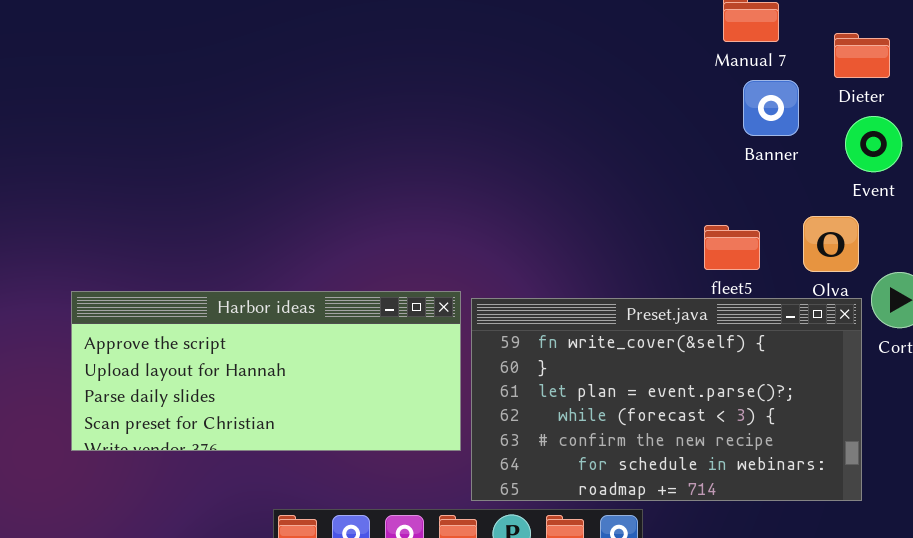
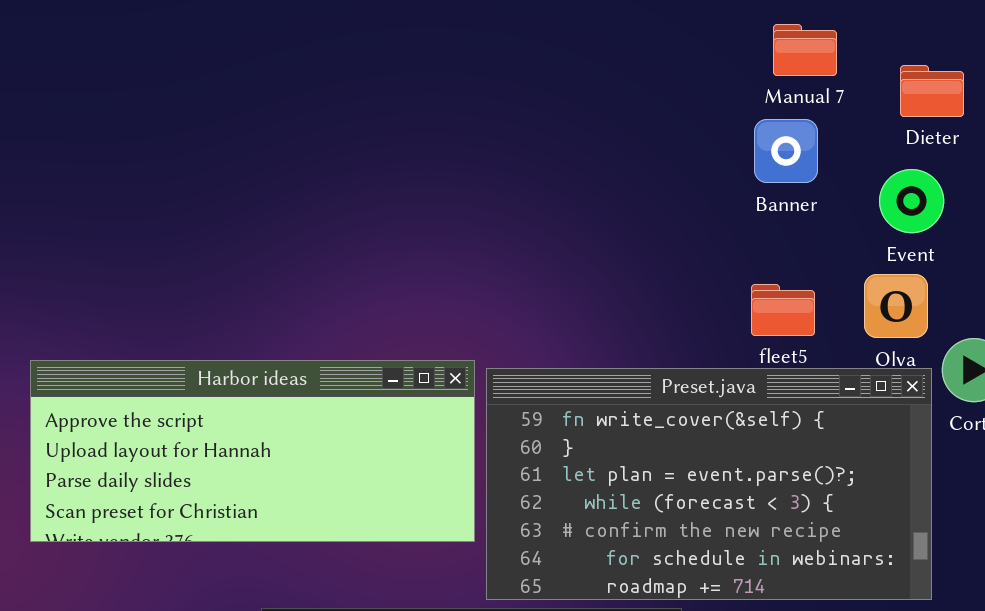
Banner: [743,80,799,136] -> [754,119,818,183], moved
Event: [845,116,902,172] -> [879,169,944,233], moved

